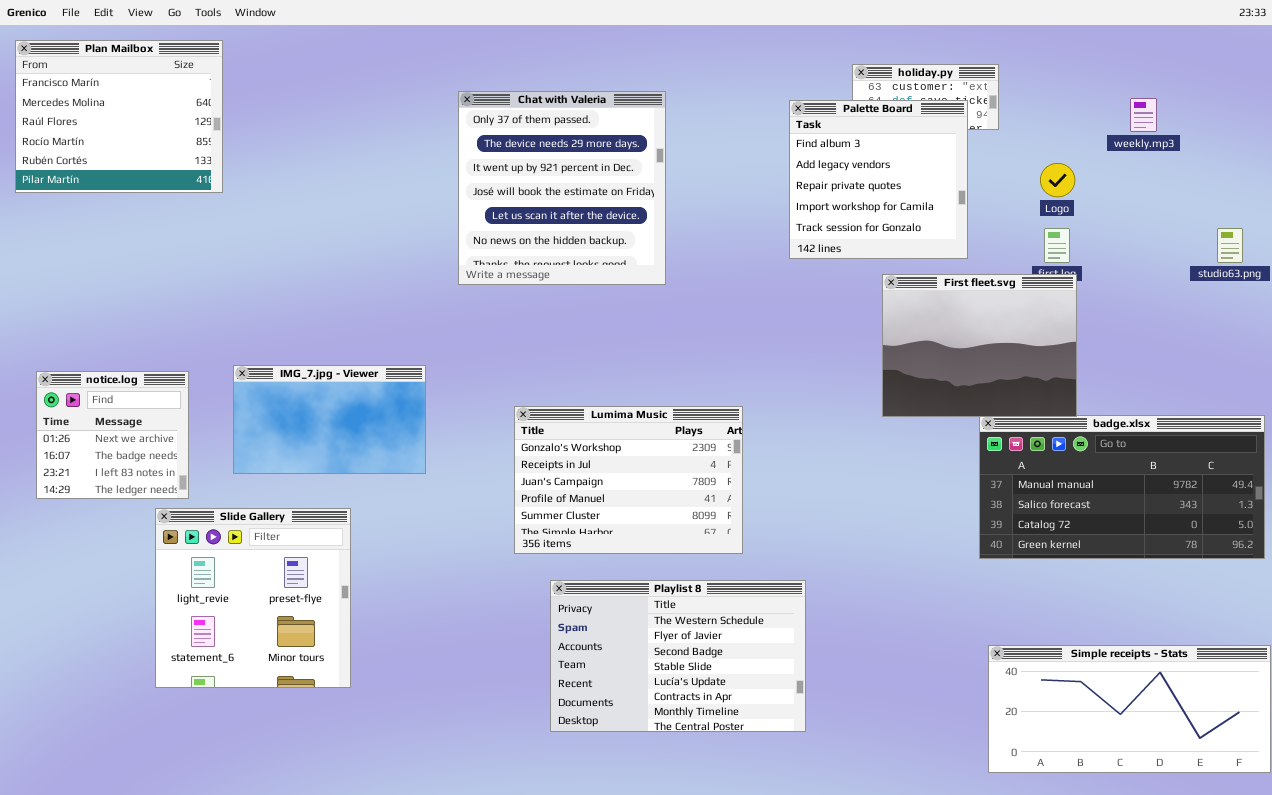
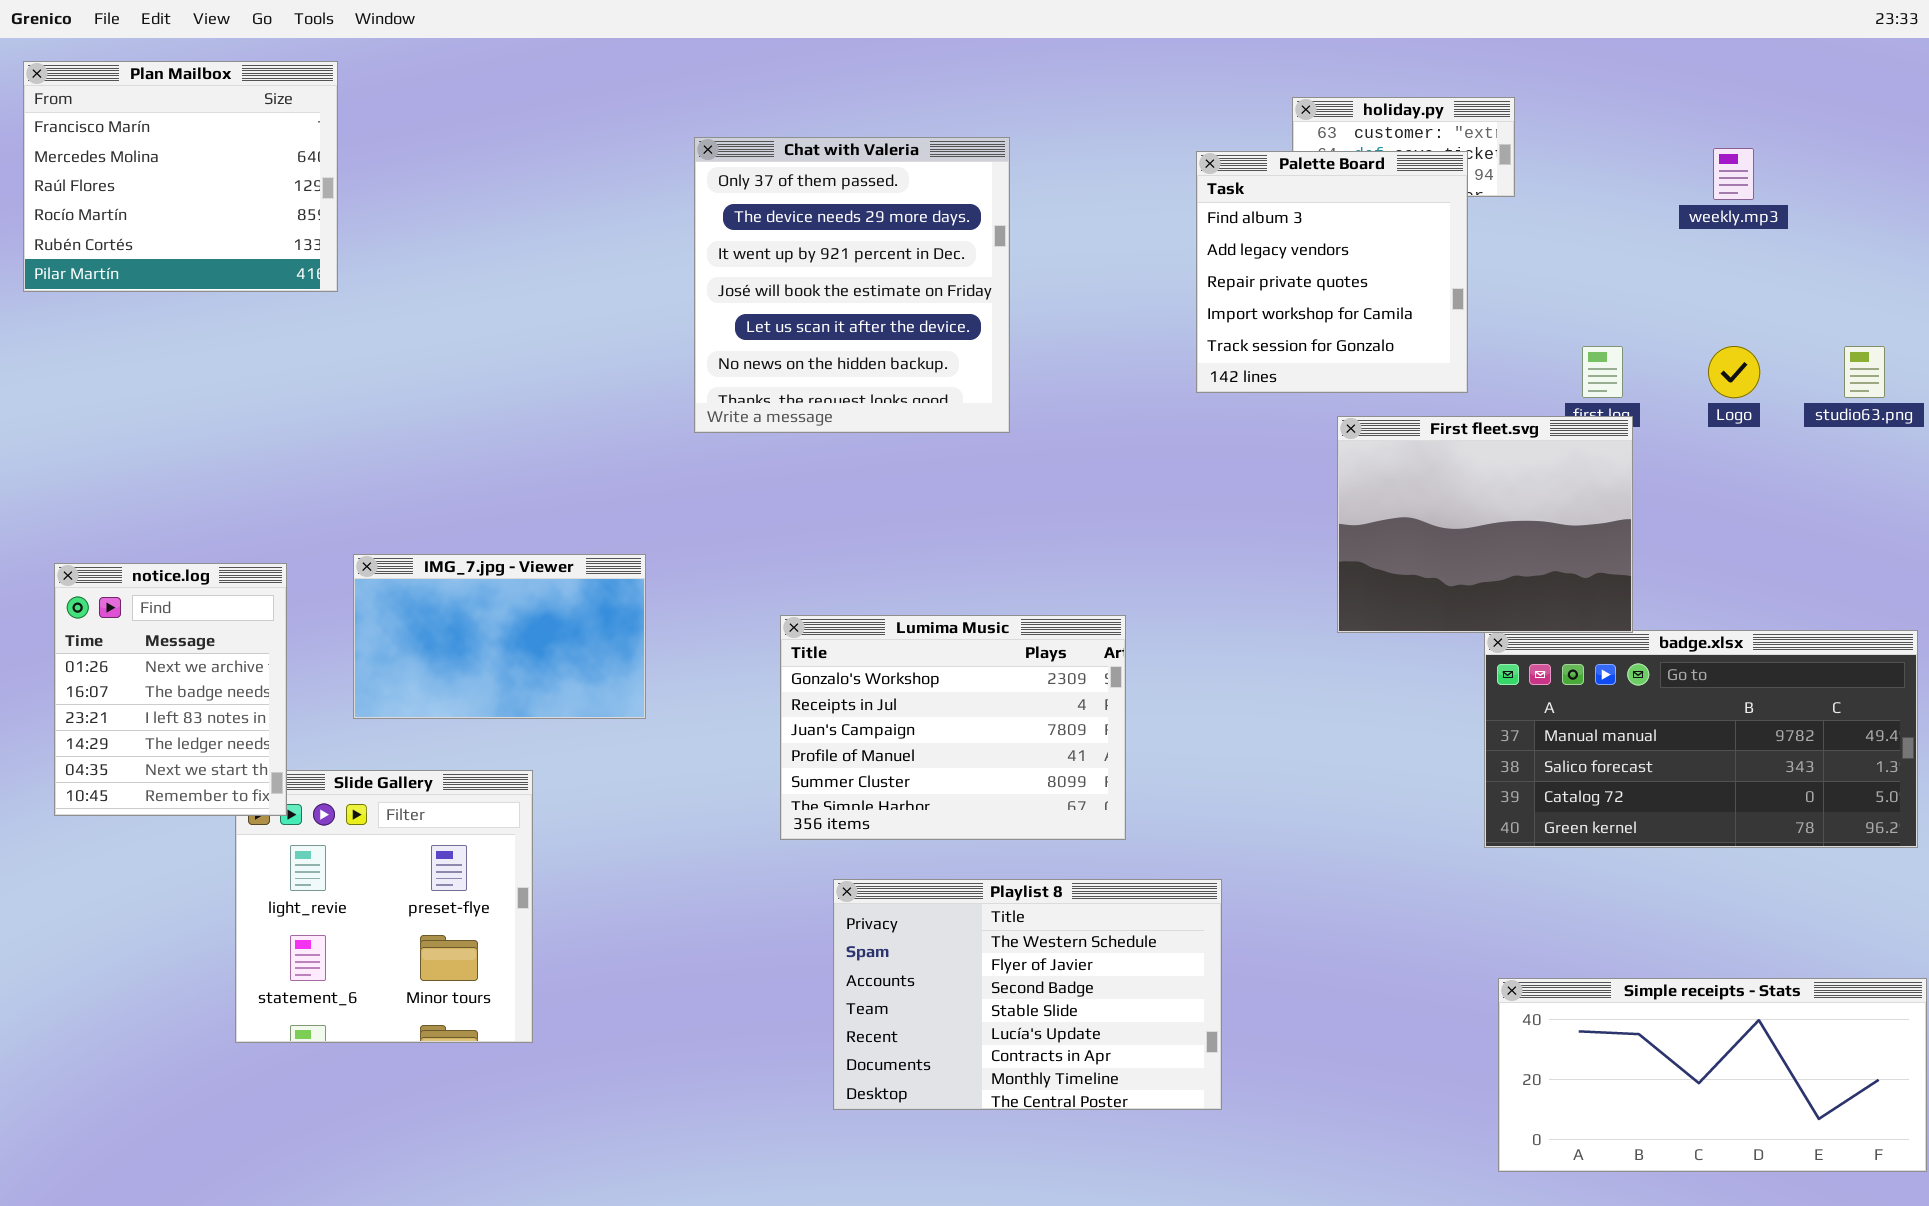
Logo: [1040,163,1075,197] -> [1708,346,1760,398], moved
notice.log: [36,371,189,499] -> [54,563,287,816], resized

